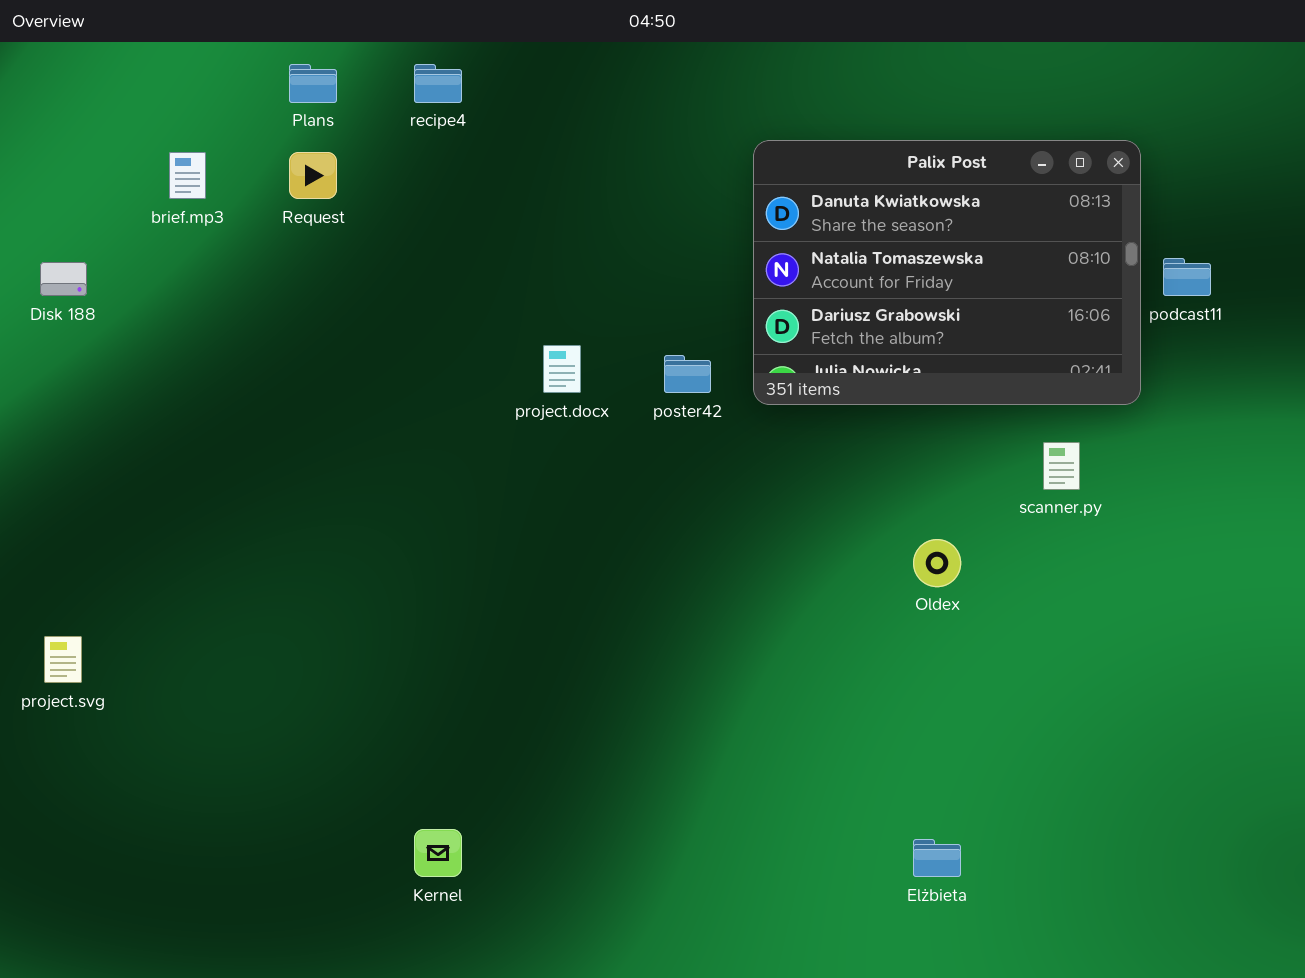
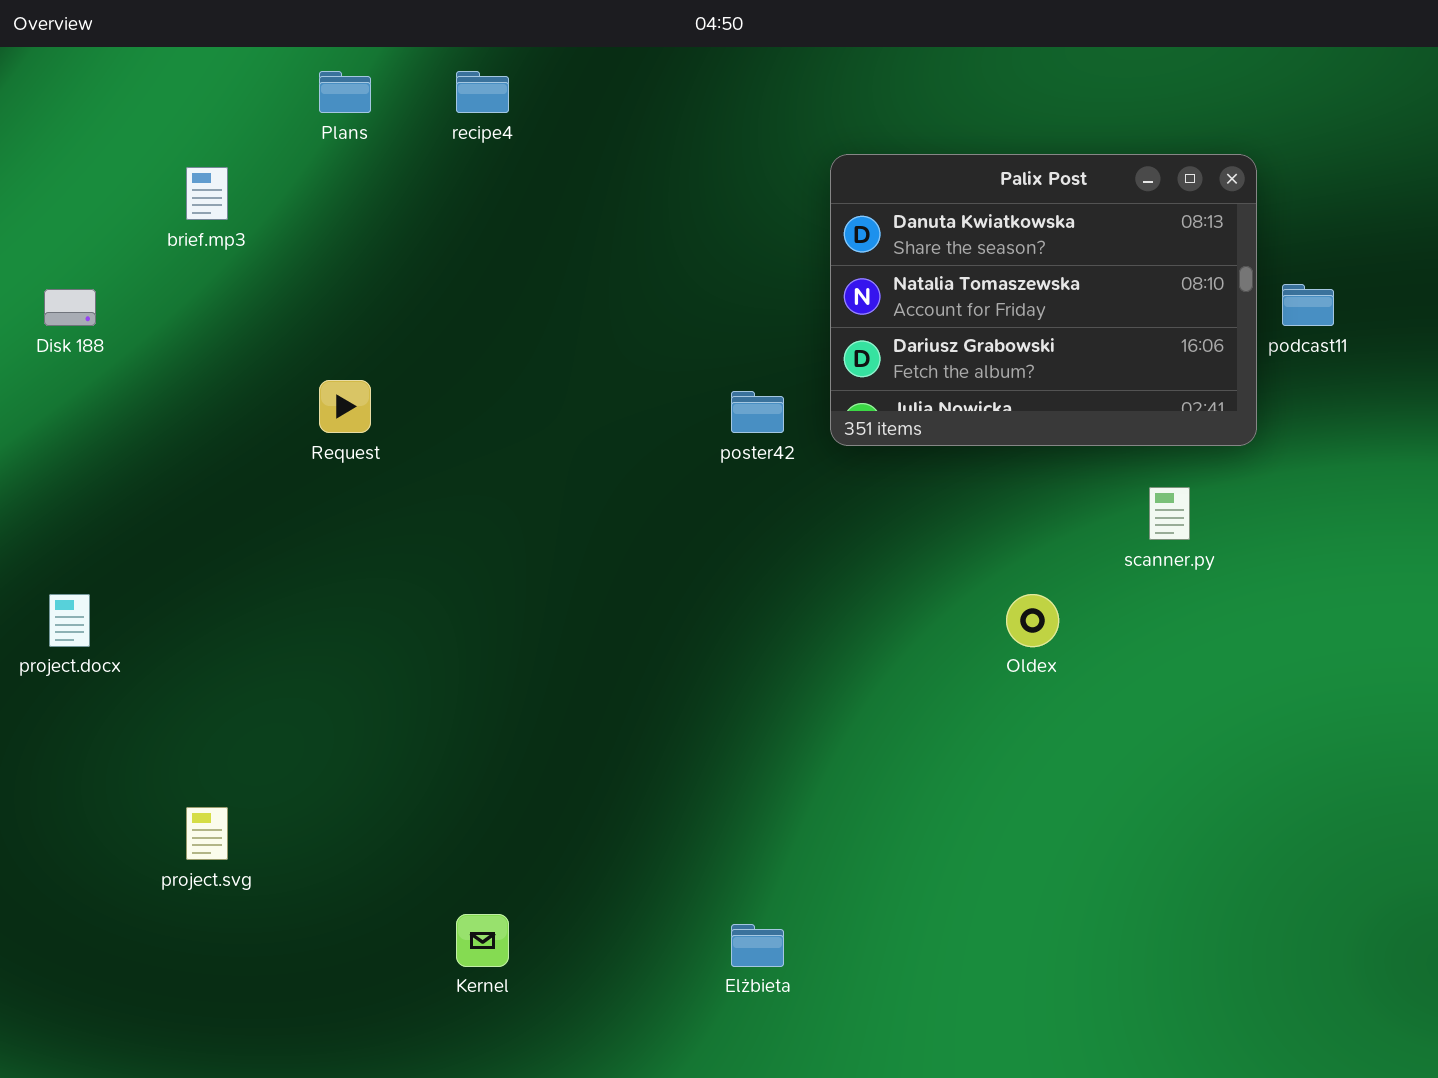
Request: [289,152,337,199] -> [319,380,371,433], moved
project.docx: [543,345,581,393] -> [49,594,90,647], moved
project.svg: [44,636,82,683] -> [186,807,228,860], moved
Elżbieta: [913,839,961,877] -> [731,924,784,967], moved

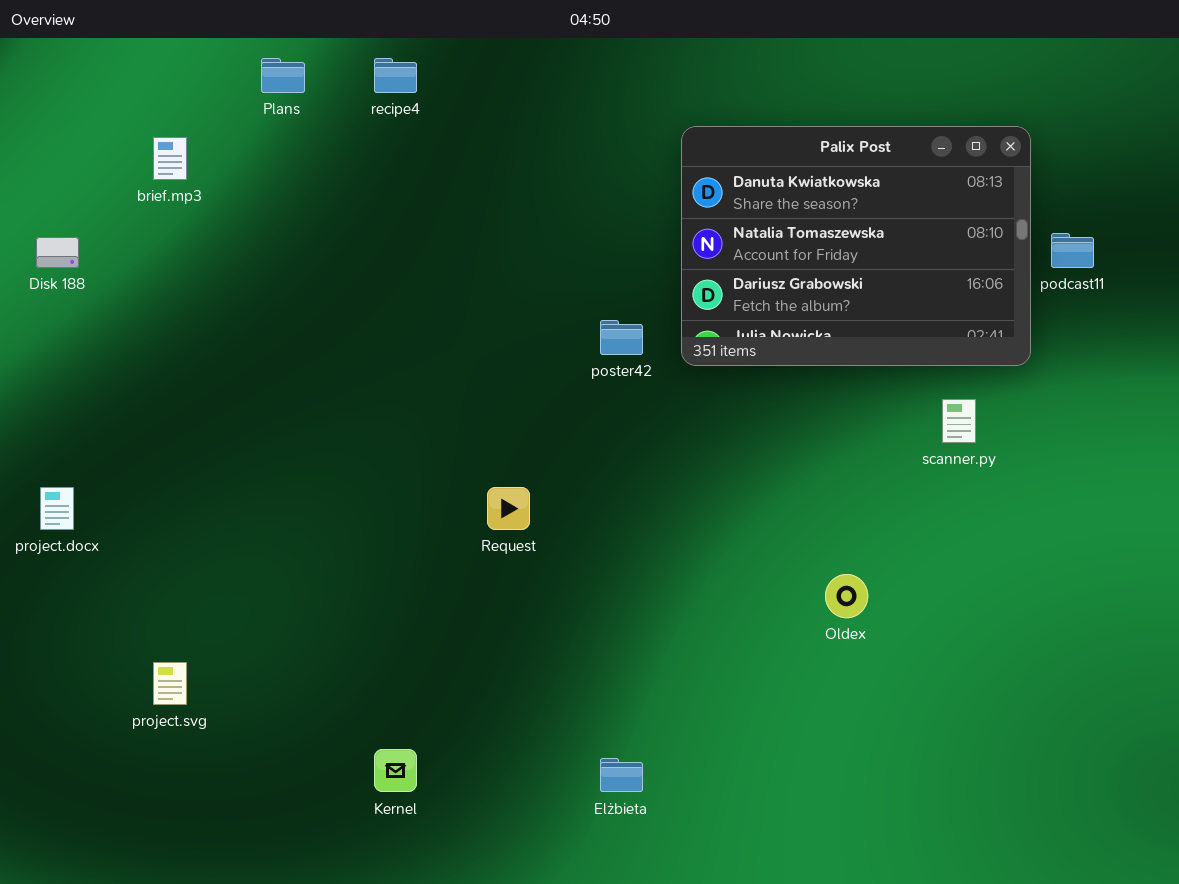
Request: [319,380,371,433] -> [487,487,530,530], moved
Oldex: [1006,594,1059,647] -> [825,574,868,618], moved

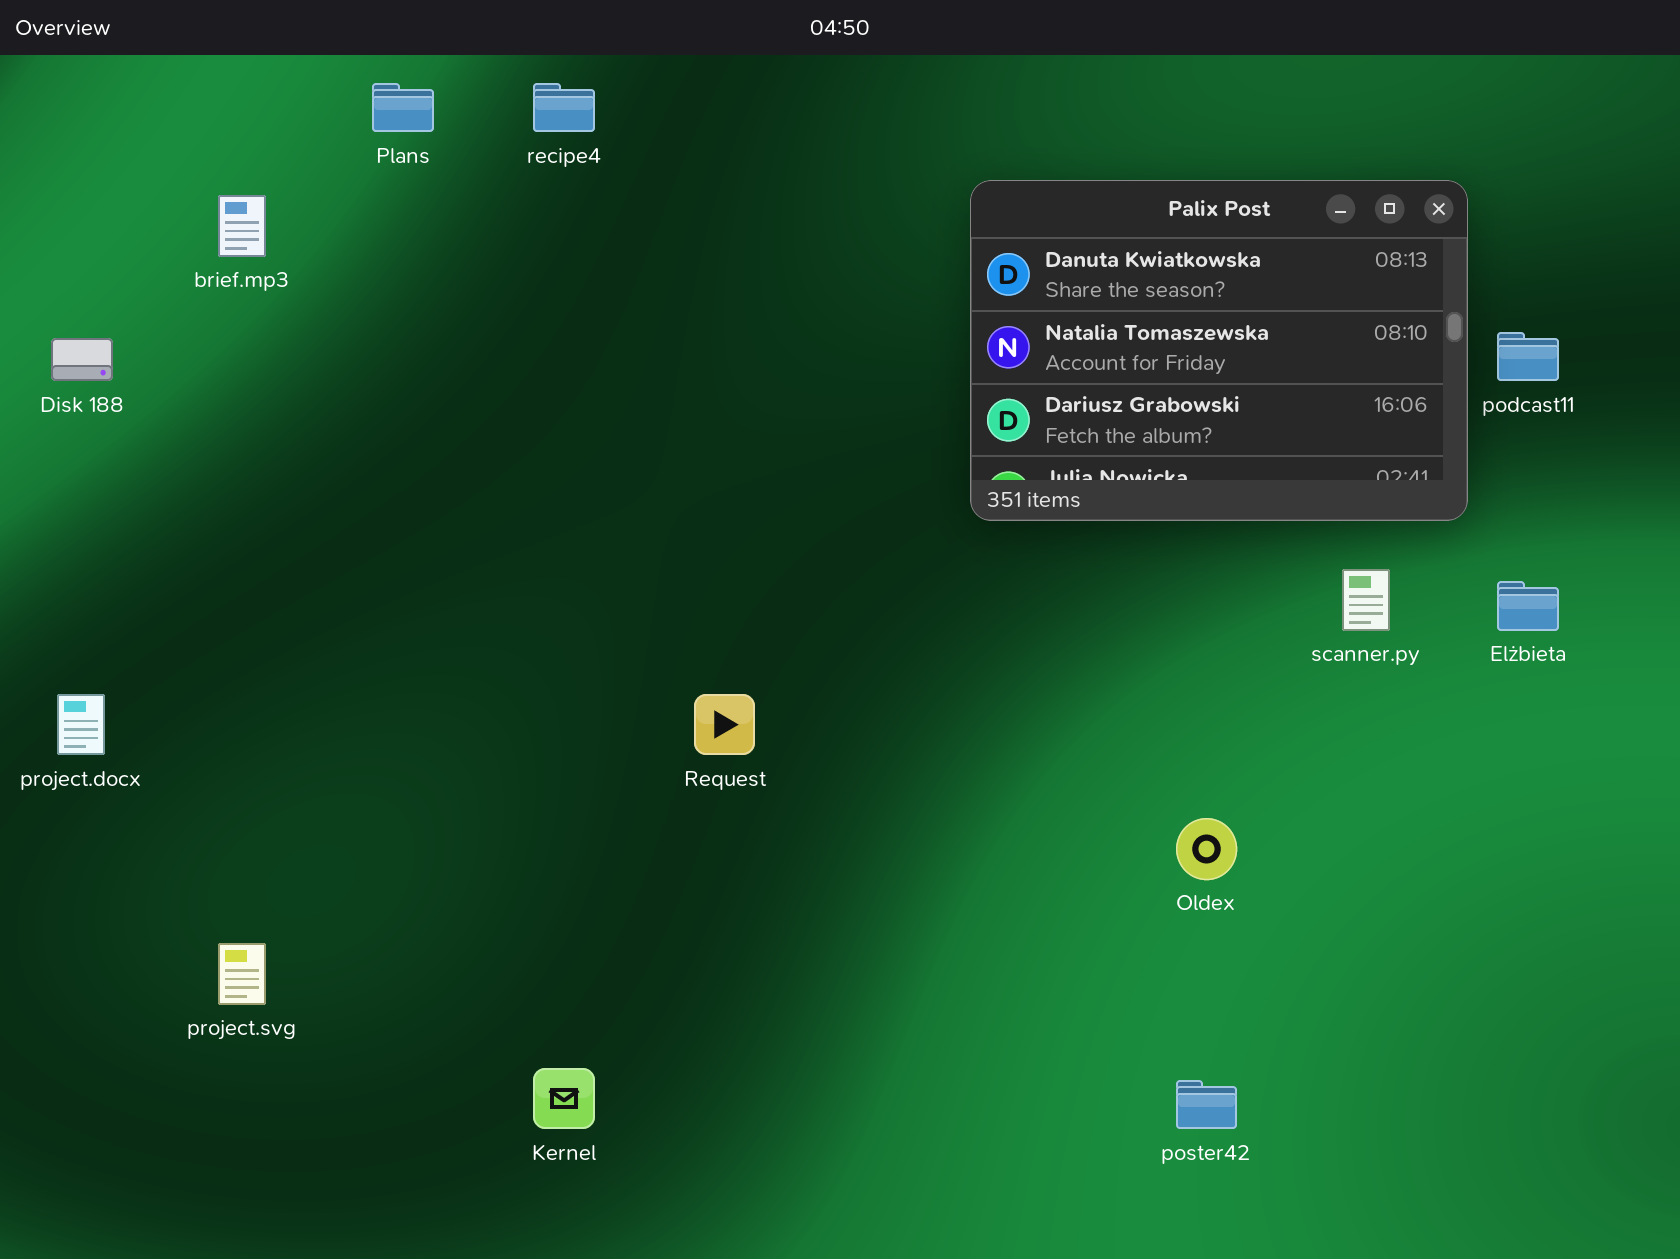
poster42: [600,320,643,355] -> [1176,1080,1237,1129], moved
Elżbieta: [600,758,643,792] -> [1497,581,1559,631], moved

